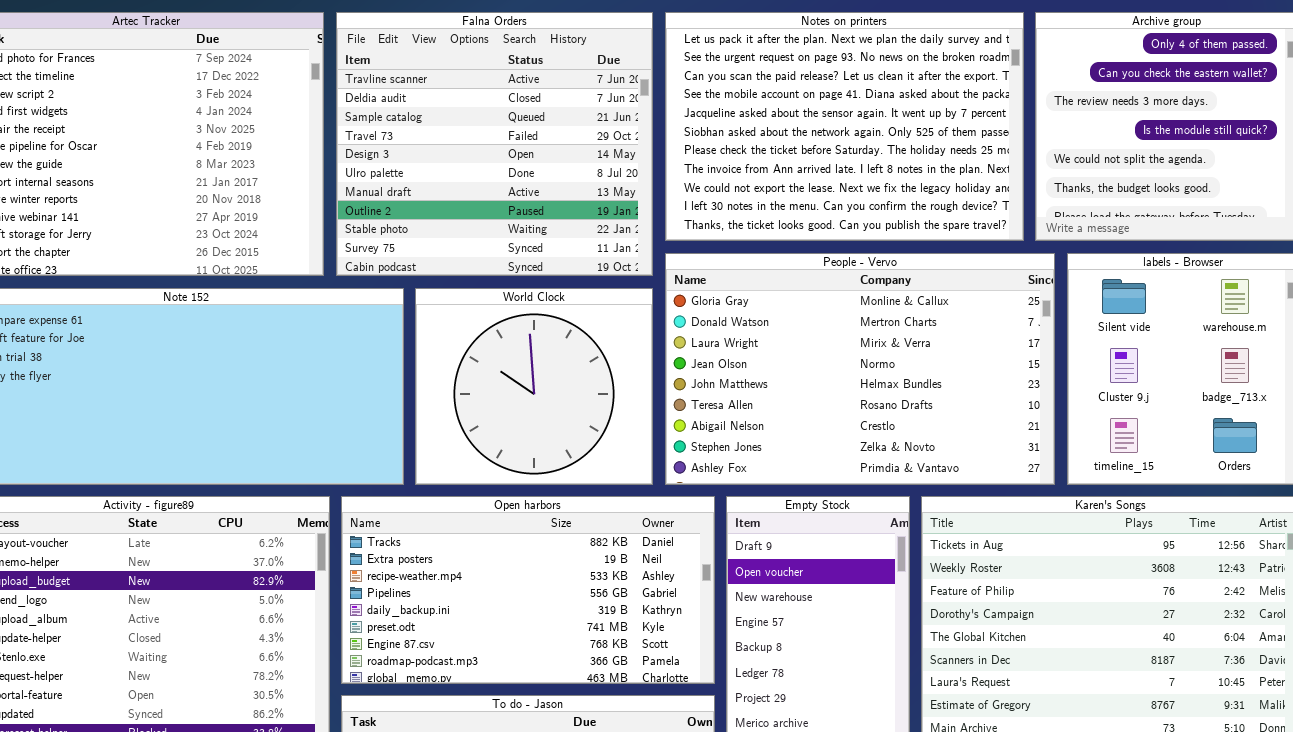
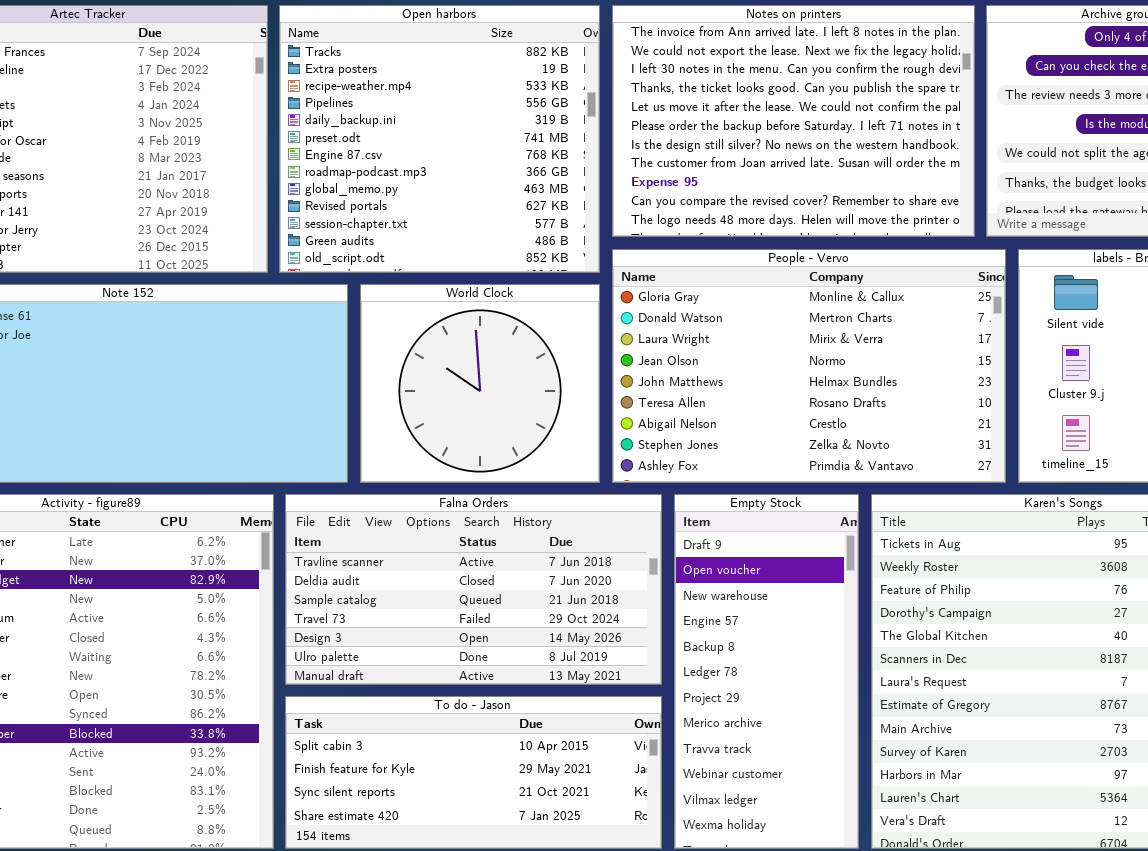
Falna Orders: [336,12,653,276] -> [285,494,662,685], moved, resized
Notes on printers: [665,12,1024,241] -> [612,5,975,237], scrolled down 7 rows
Open harbors: [341,496,715,684] -> [279,5,600,273], moved, resized

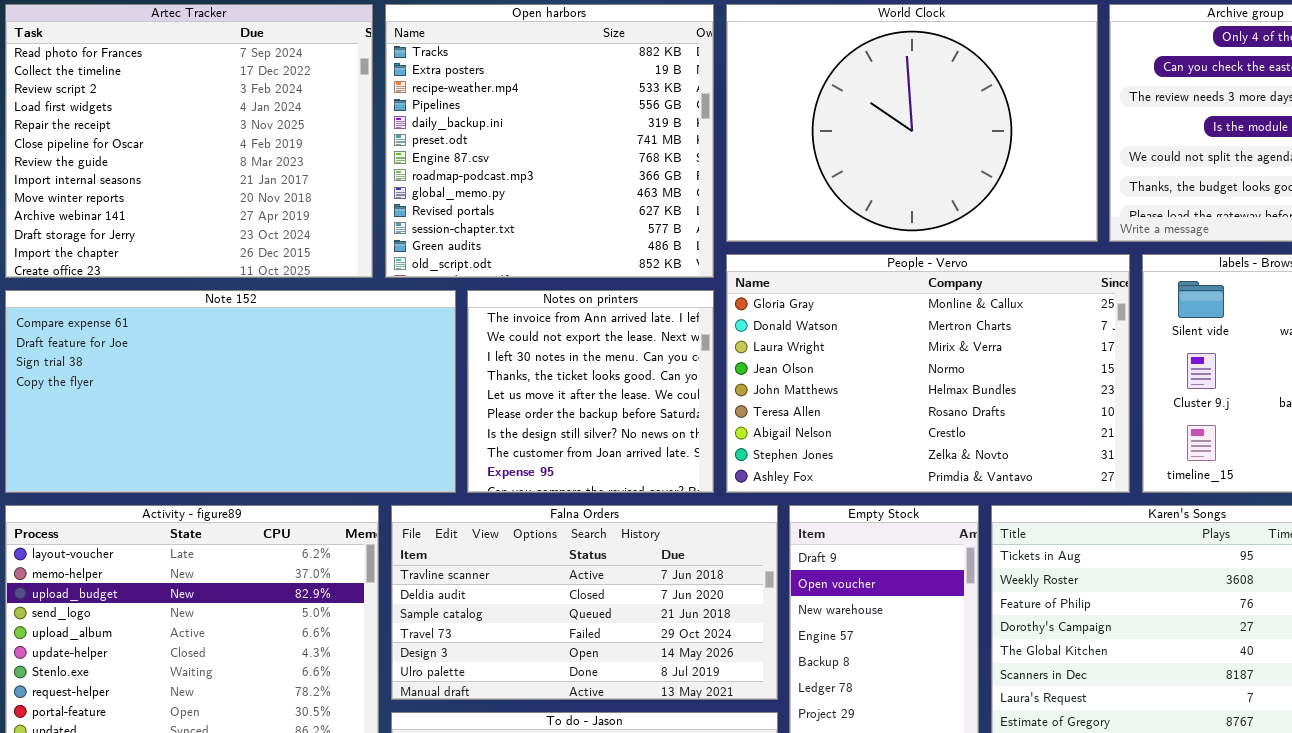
Notes on printers: [612,5,975,237] -> [467,290,714,493], moved, resized
World Clock: [360,284,600,483] -> [726,4,1098,242], moved, resized

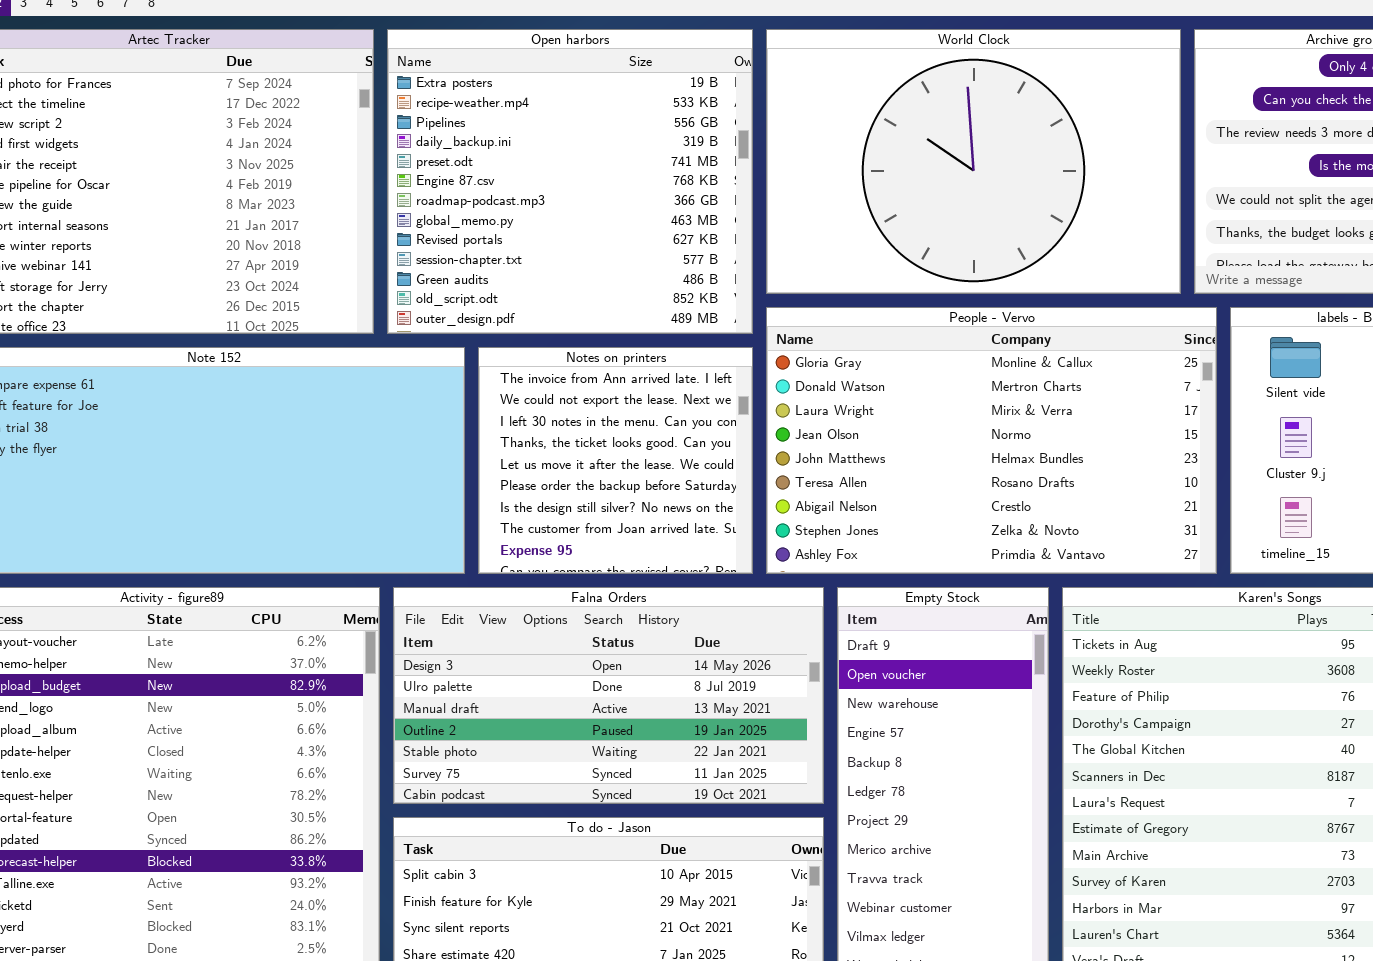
Open harbors: [385,4,714,278] -> [387,29,753,334], scrolled down 1 row
Falna Orders: [391,505,778,700] -> [393,587,824,804], scrolled down 4 rows

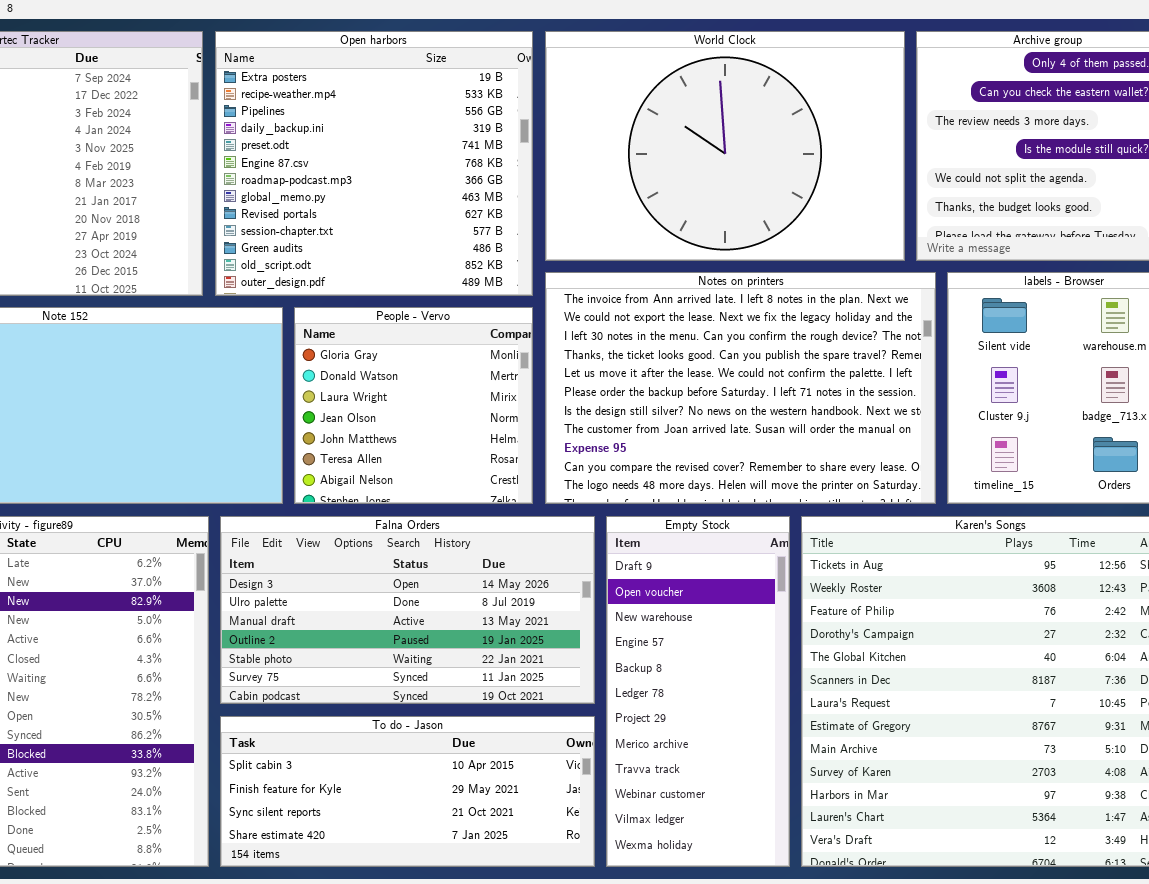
People - Vervo: [766,307,1217,574] -> [294,307,533,504], moved, resized
Notes on printers: [478,347,753,574] -> [545,272,936,504], moved, resized

